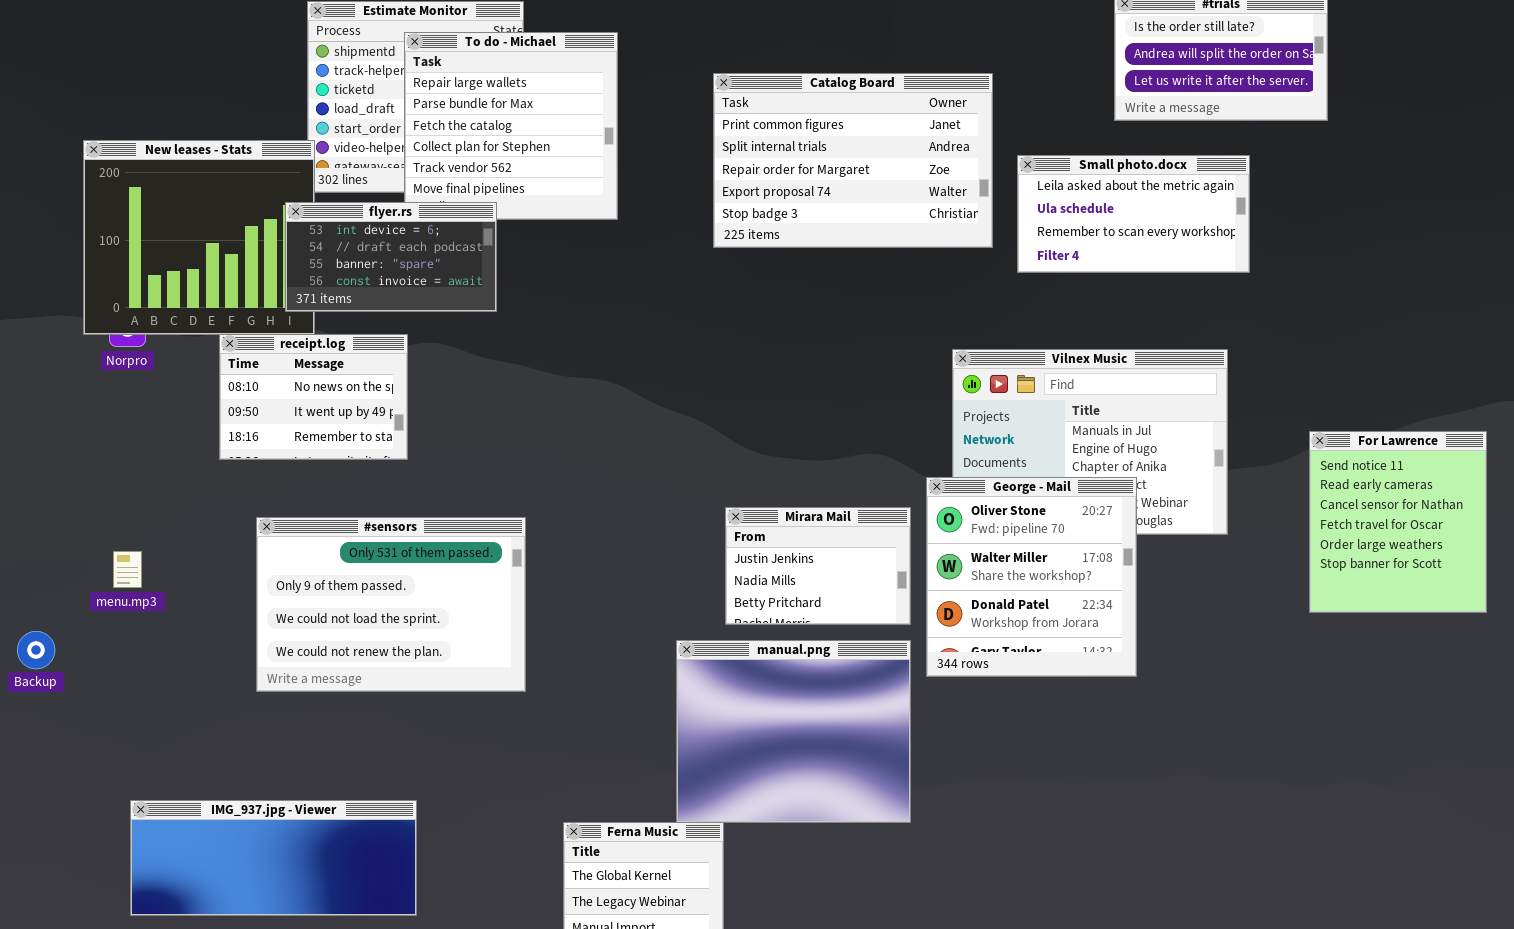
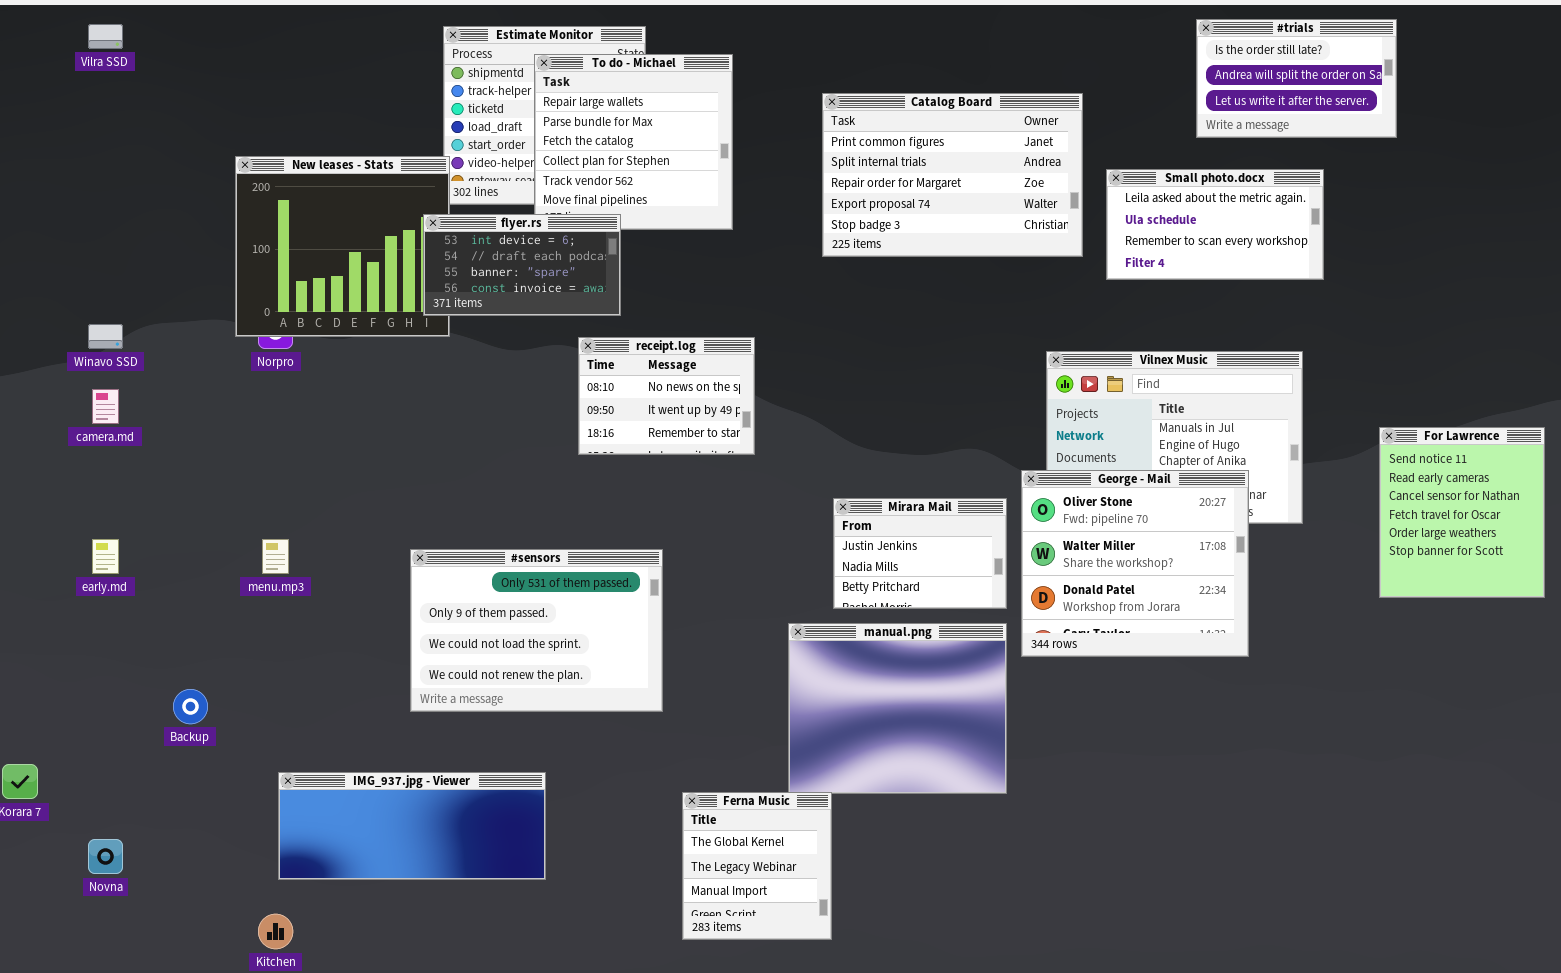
receipt.log: [219,334,408,460] -> [578,337,755,455], moved
George - Mail: [926,477,1137,677] -> [1021,470,1249,657], resized
#sensors: [256,517,526,692] -> [410,549,663,712], moved
Backup: [17,631,55,669] -> [173,689,208,724], moved

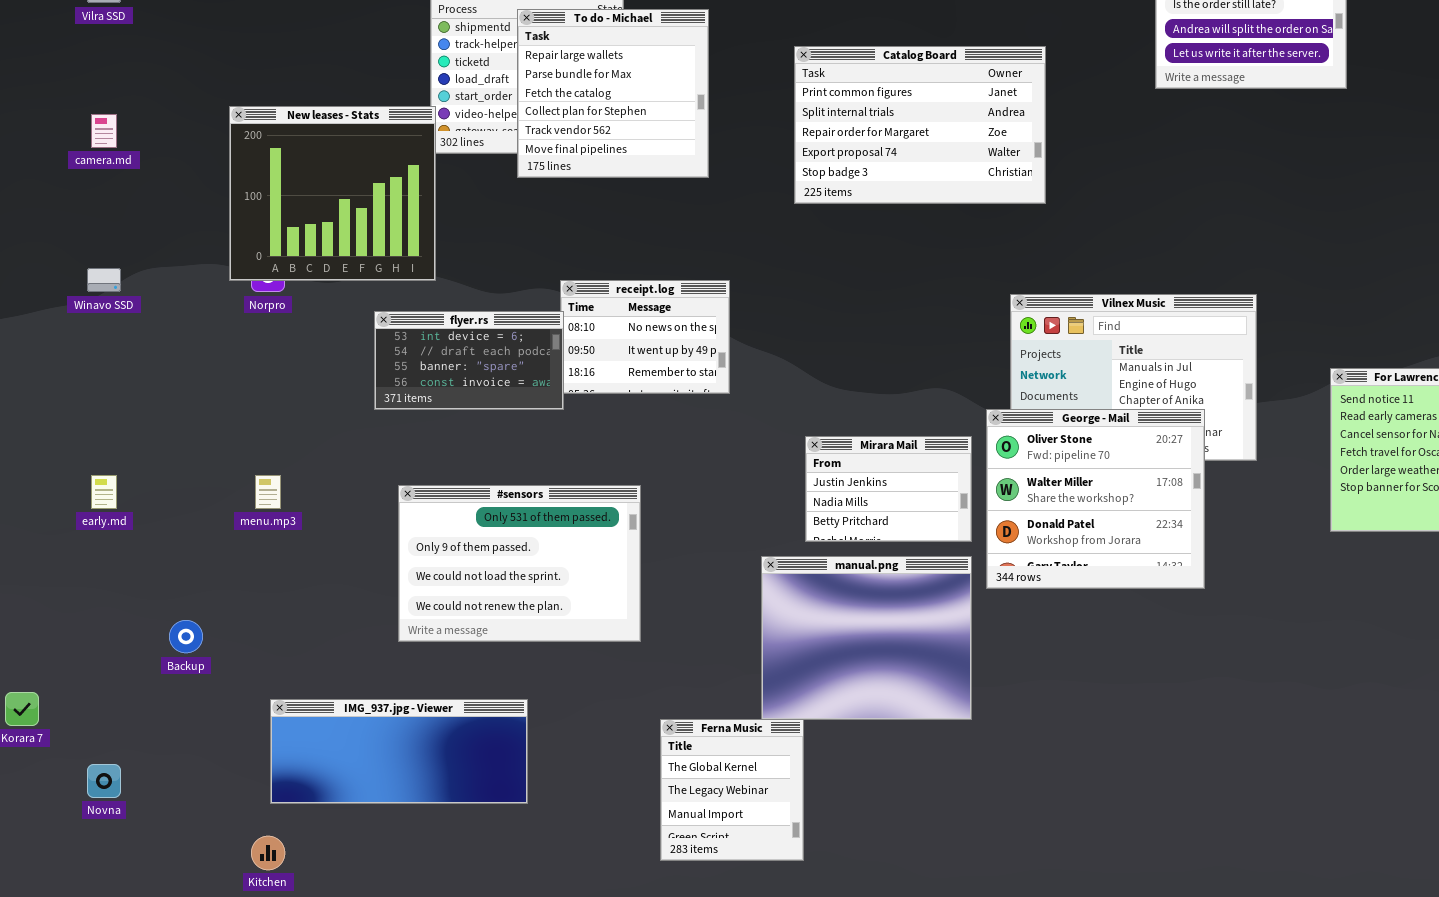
Small photo.docx: [1106,169,1324,280] -> none, closed
flyer.rs: [423,214,621,316] -> [374,311,564,410], moved
camera.md: [92,389,119,424] -> [91,114,117,148], moved

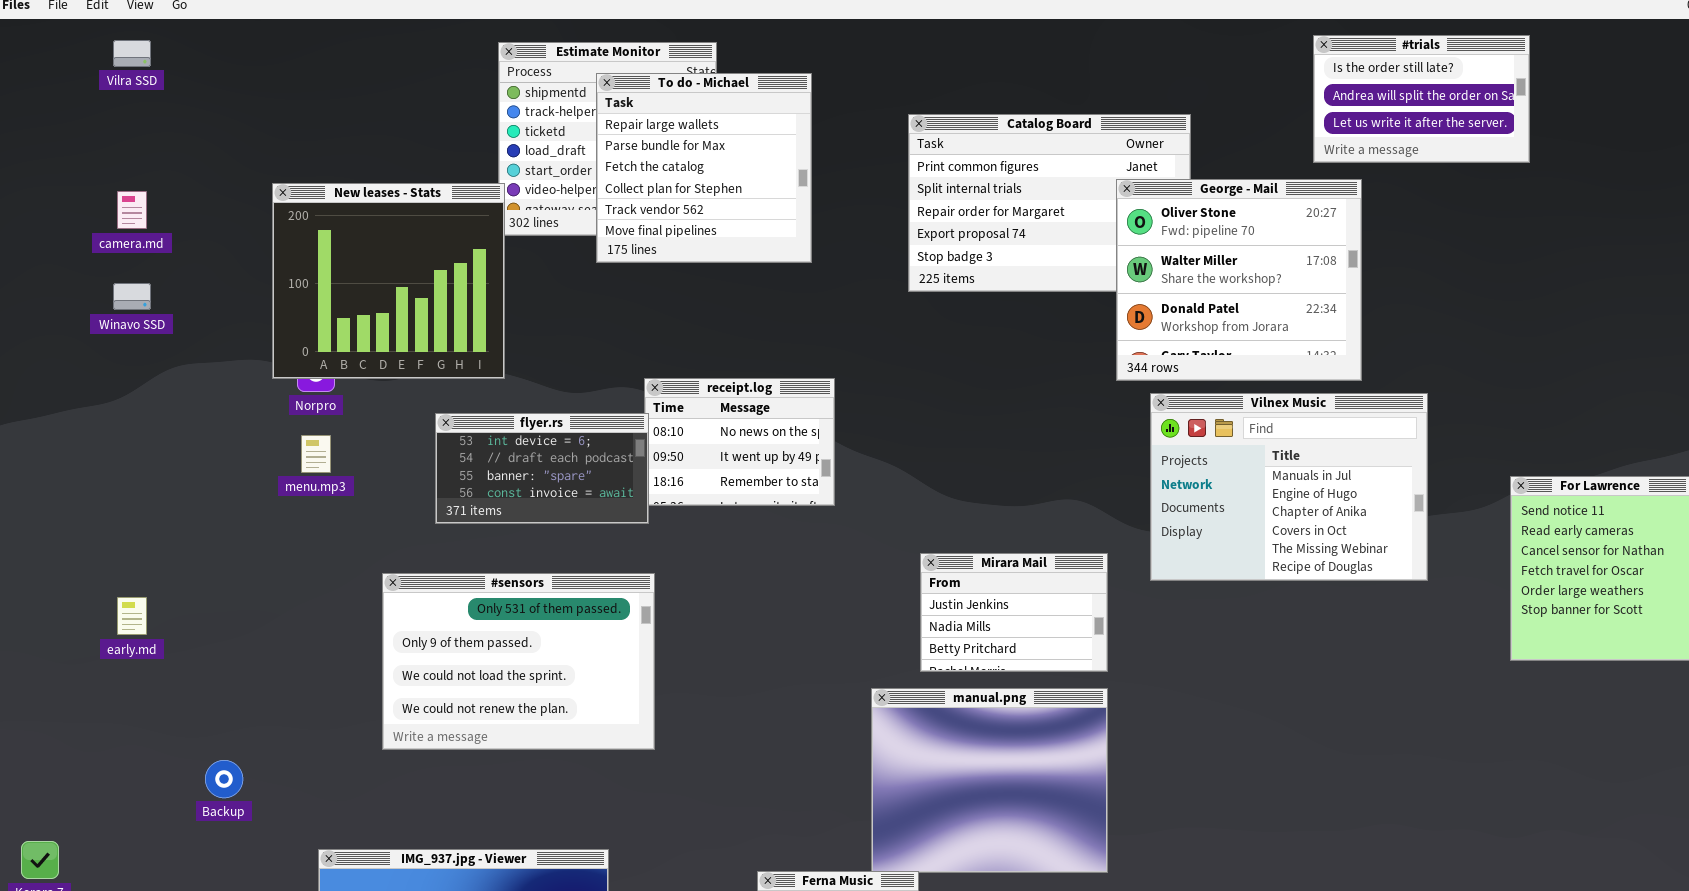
Winavo SSD: [87,268,121,292] -> [113,283,151,310], moved
George - Mail: [986,409,1205,589] -> [1116,179,1362,381], moved
menu.mp3: [255,475,281,509] -> [301,435,331,473], moved
#sensors: [398,485,641,642] -> [382,573,655,750], moved

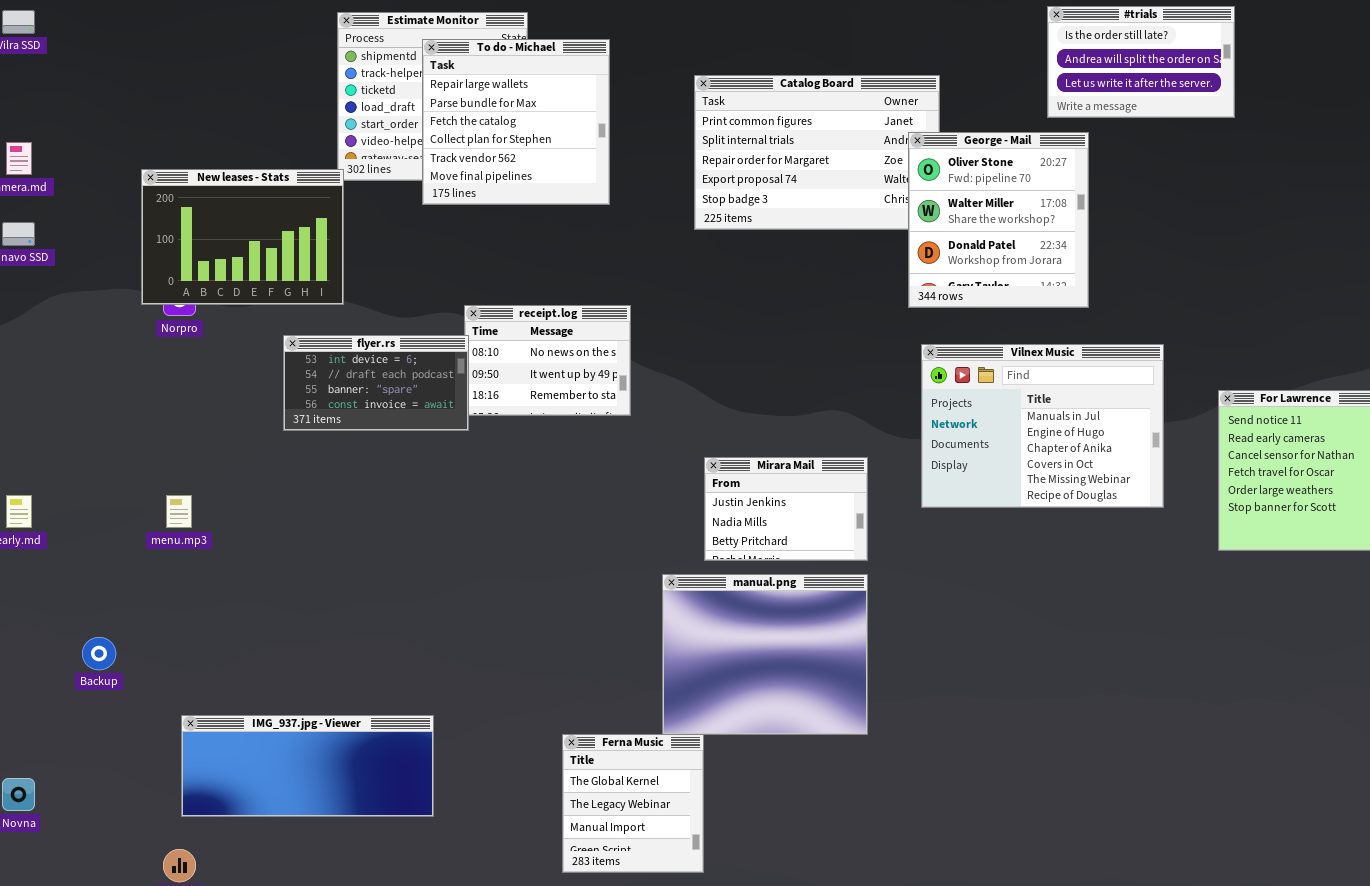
George - Mail: [1116,179,1362,381] -> [908,132,1089,308], resized
New leases - Stats: [272,183,505,379] -> [141,169,344,305], resized
Vilnex Music: [1150,393,1428,581] -> [921,344,1164,508], moved
menu.mp3: [301,435,331,473] -> [166,495,192,528], moved
#sensors: [382,573,655,750] -> none, closed

